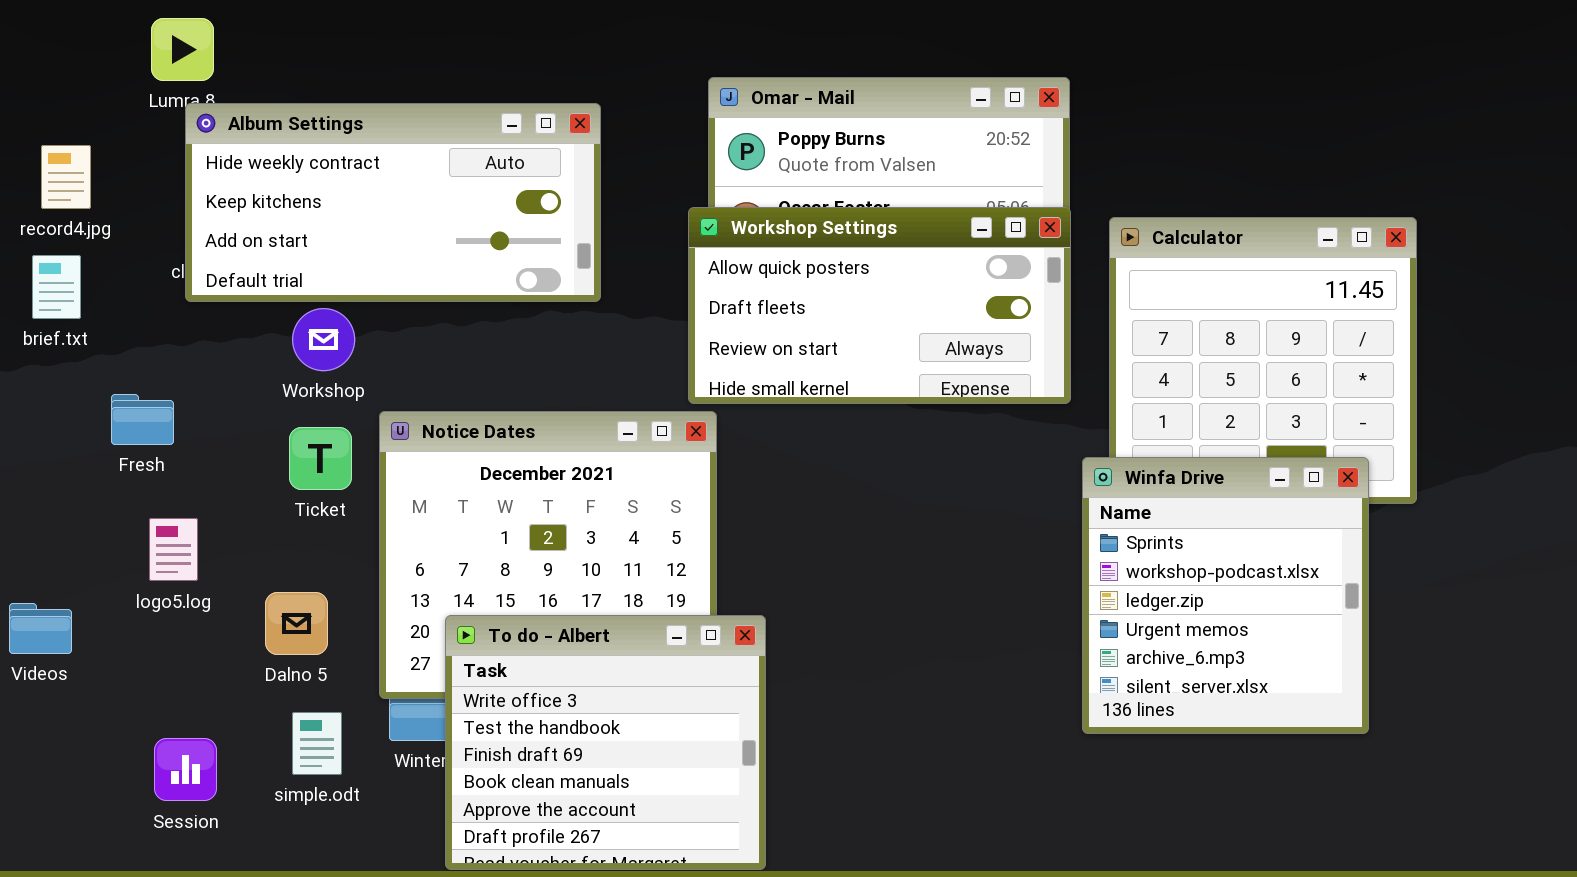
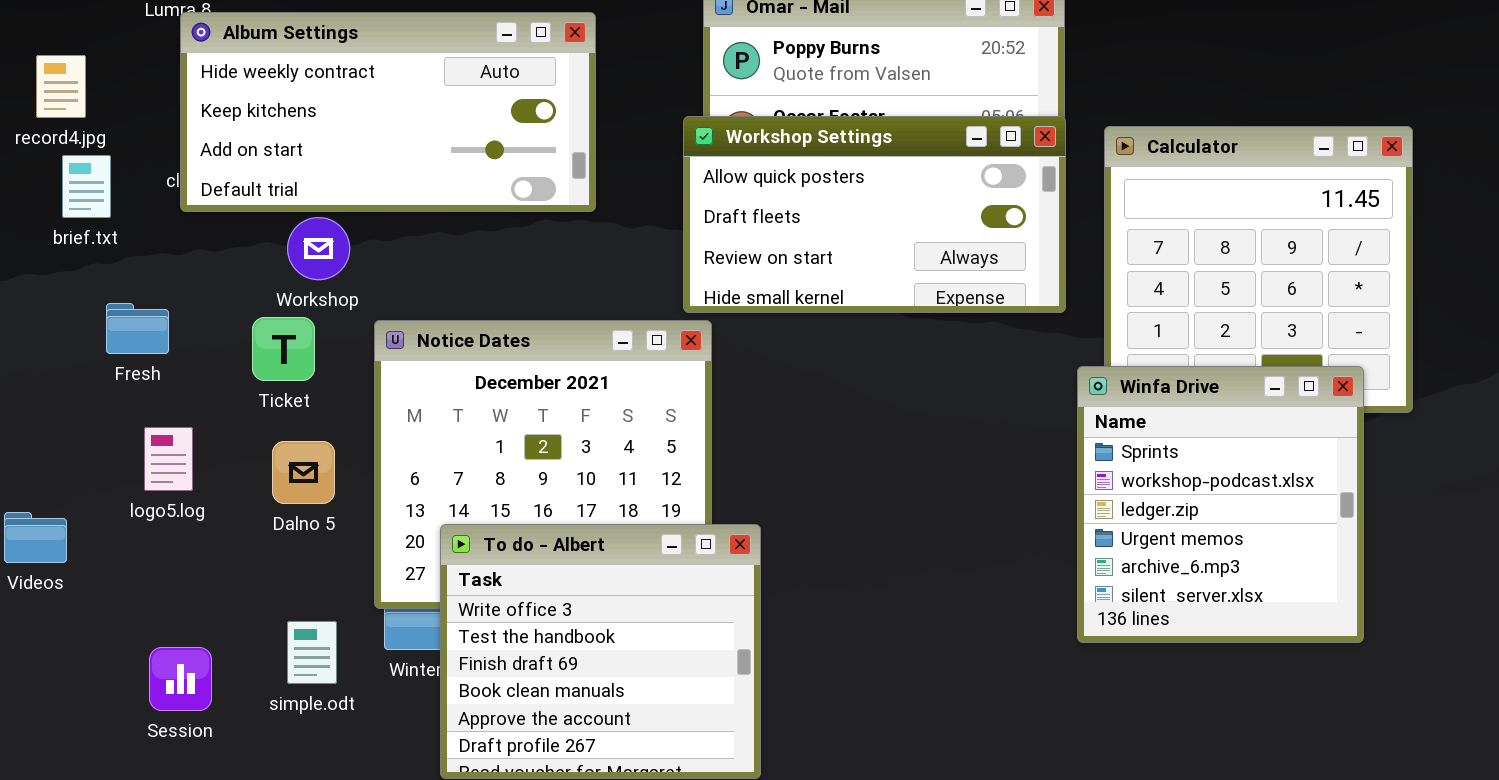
brief.txt: [32,255,81,319] -> [62,155,111,218], moved
Ticket: [289,427,352,490] -> [252,317,315,381], moved
Dalno 5: [265,592,328,655] -> [272,441,335,504], moved

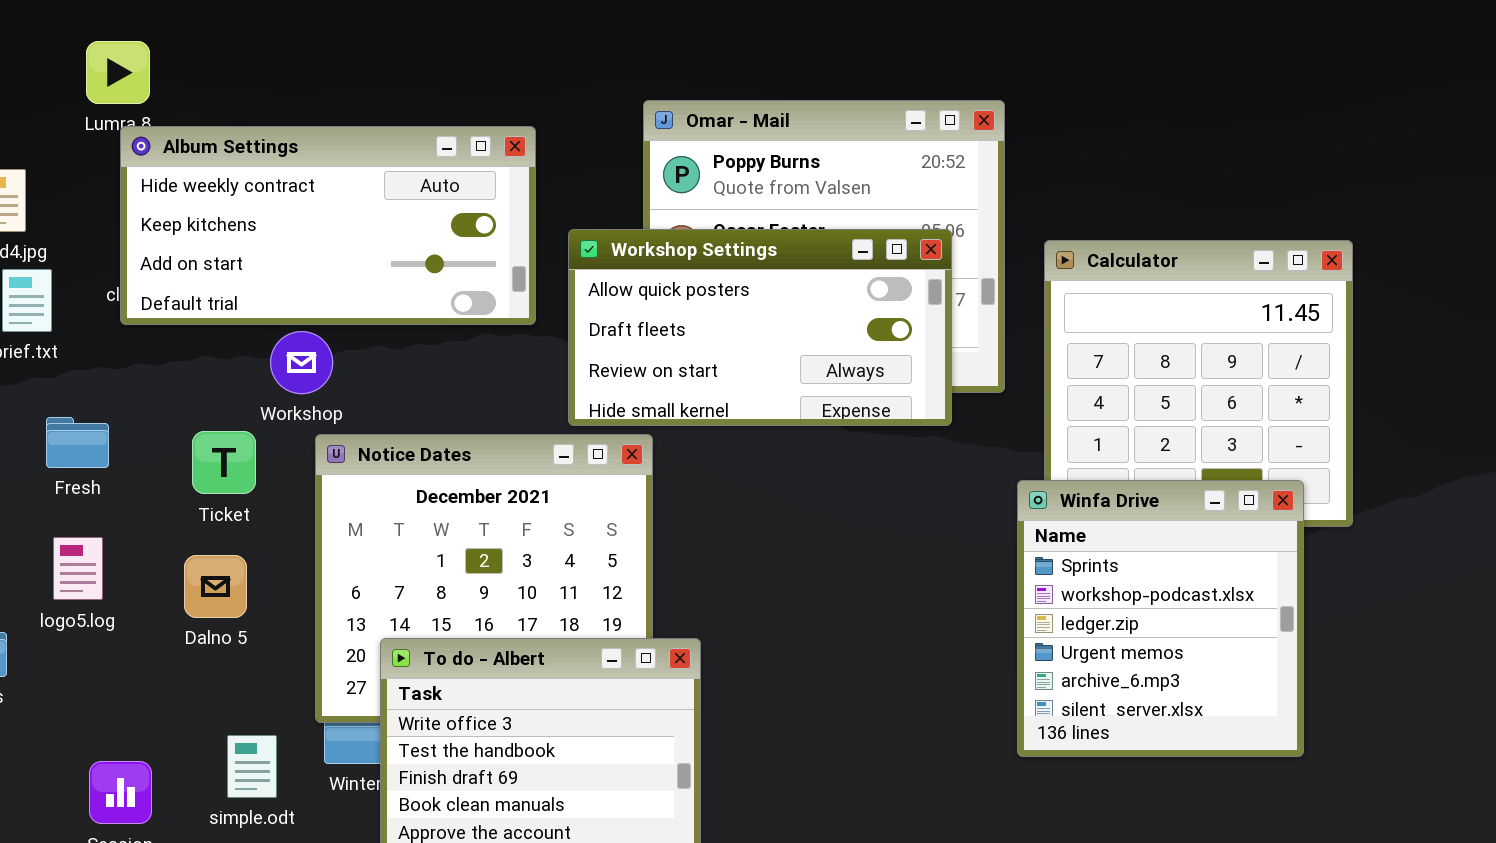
Workshop Settings: [683,116,1066,313] -> [568,229,952,426], moved
Workshop: [287,217,350,280] -> [270,331,333,394], moved
logo5.log: [144,427,193,491] -> [53,537,103,600], moved
Dalno 5: [272,441,335,504] -> [184,555,247,618], moved

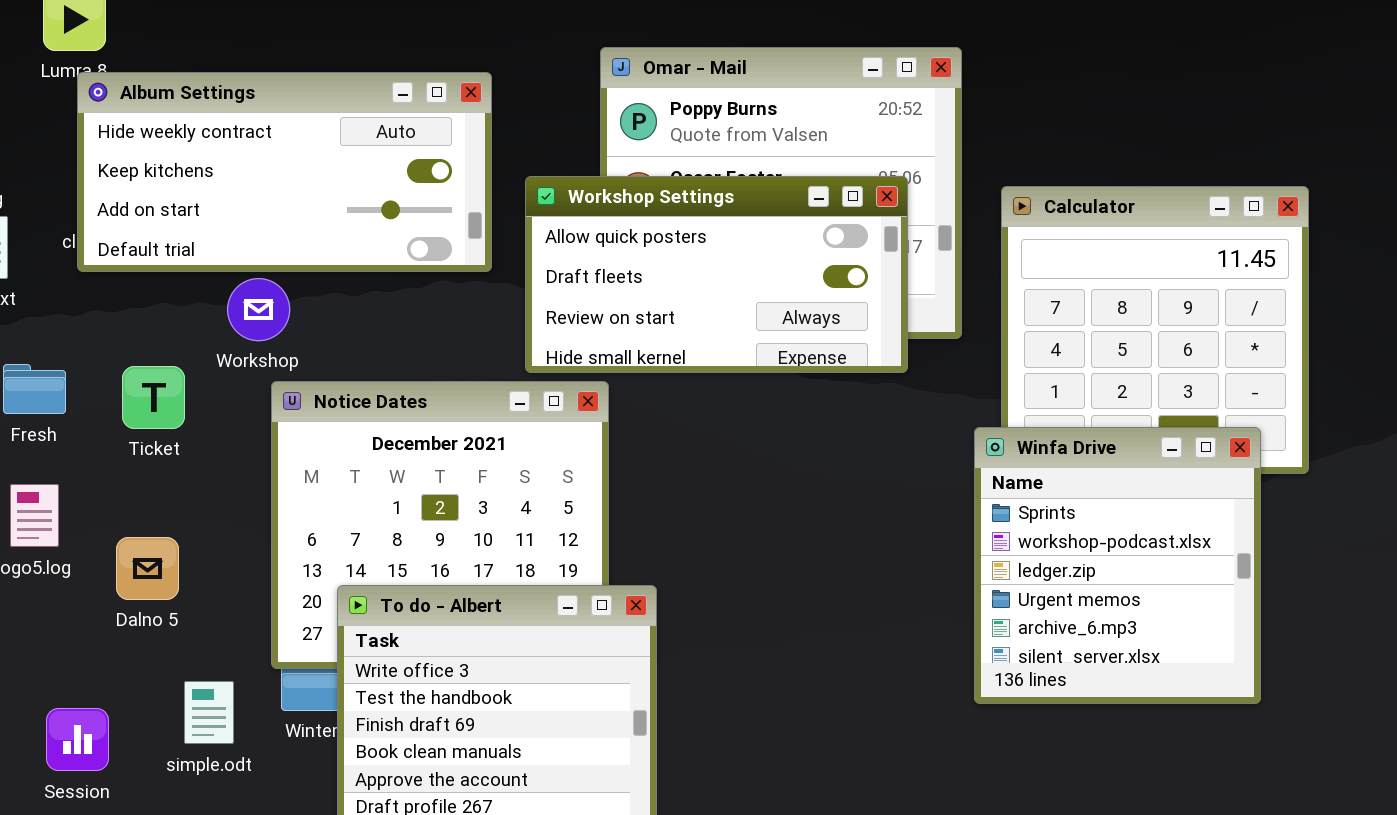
Ticket: [192,431,256,494] -> [122,366,185,429], moved
Dalno 5: [184,555,247,618] -> [116,537,179,600], moved

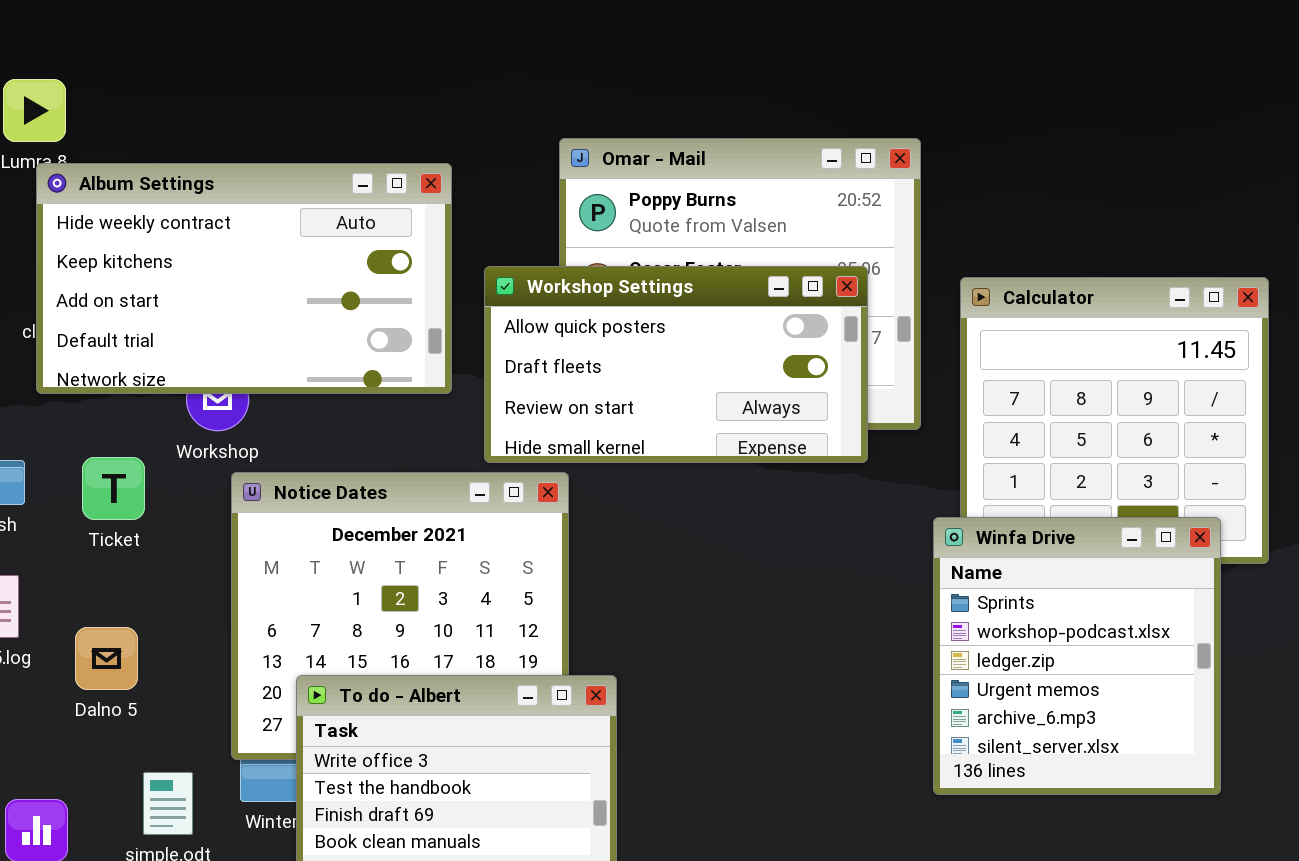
Album Settings: [77,72,492,272] -> [36,163,452,394], resized

